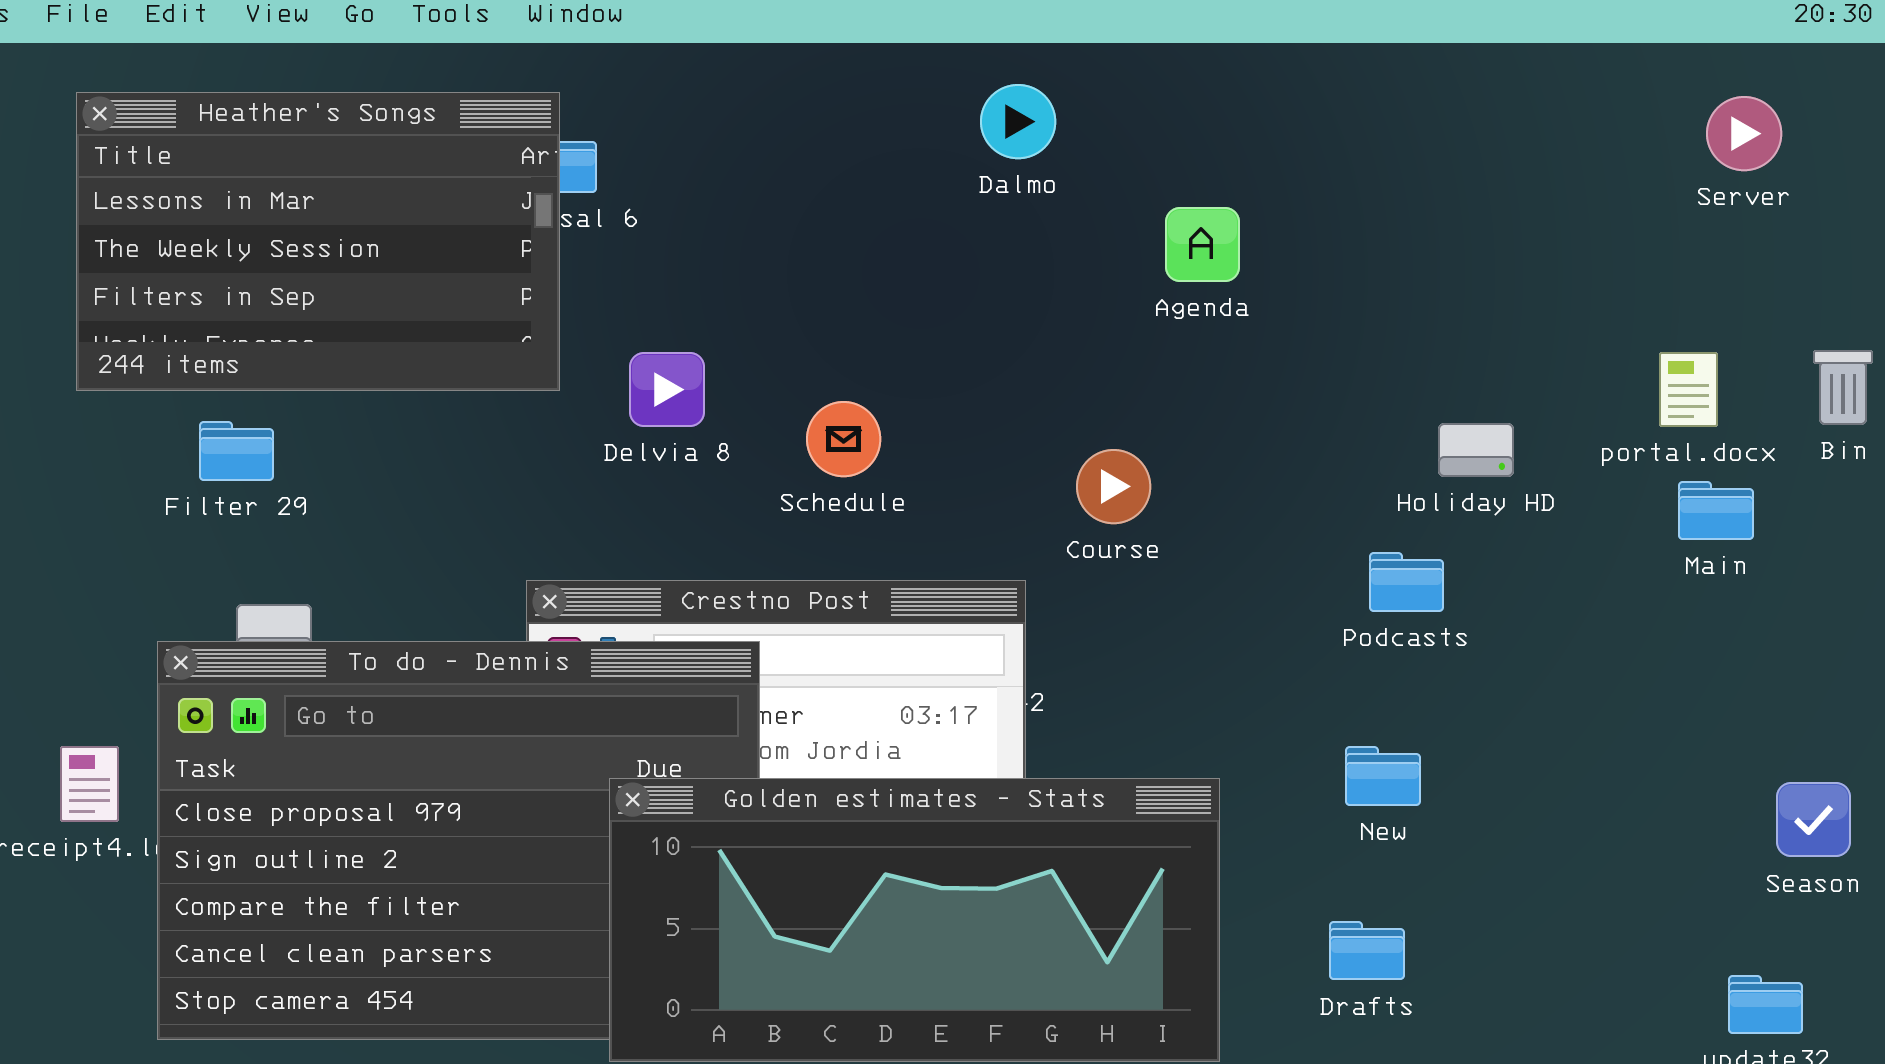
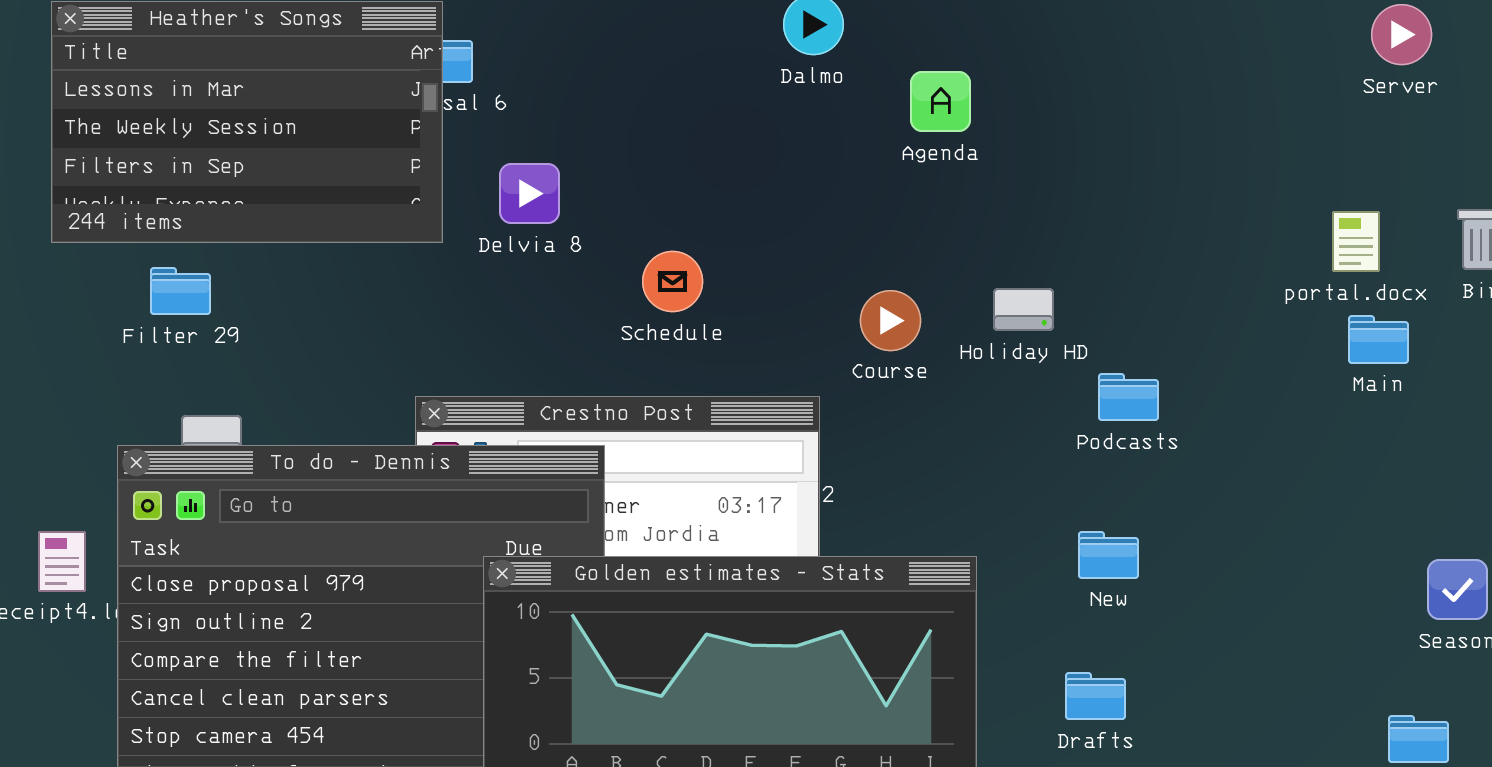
Agenda: [1165,207,1240,282] -> [910,71,971,132], moved
Delvia 8: [629,352,705,427] -> [499,163,560,224], moved
Holiday HD: [1438,423,1514,477] -> [993,288,1054,331], moved

